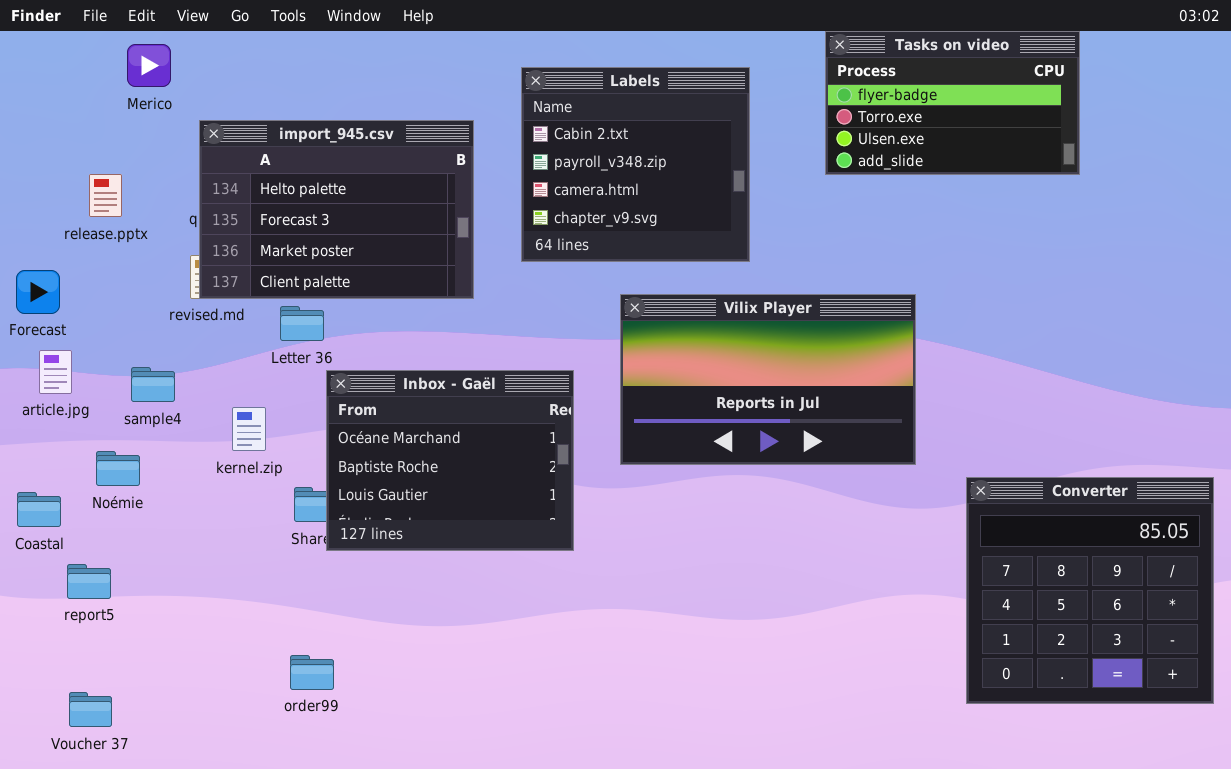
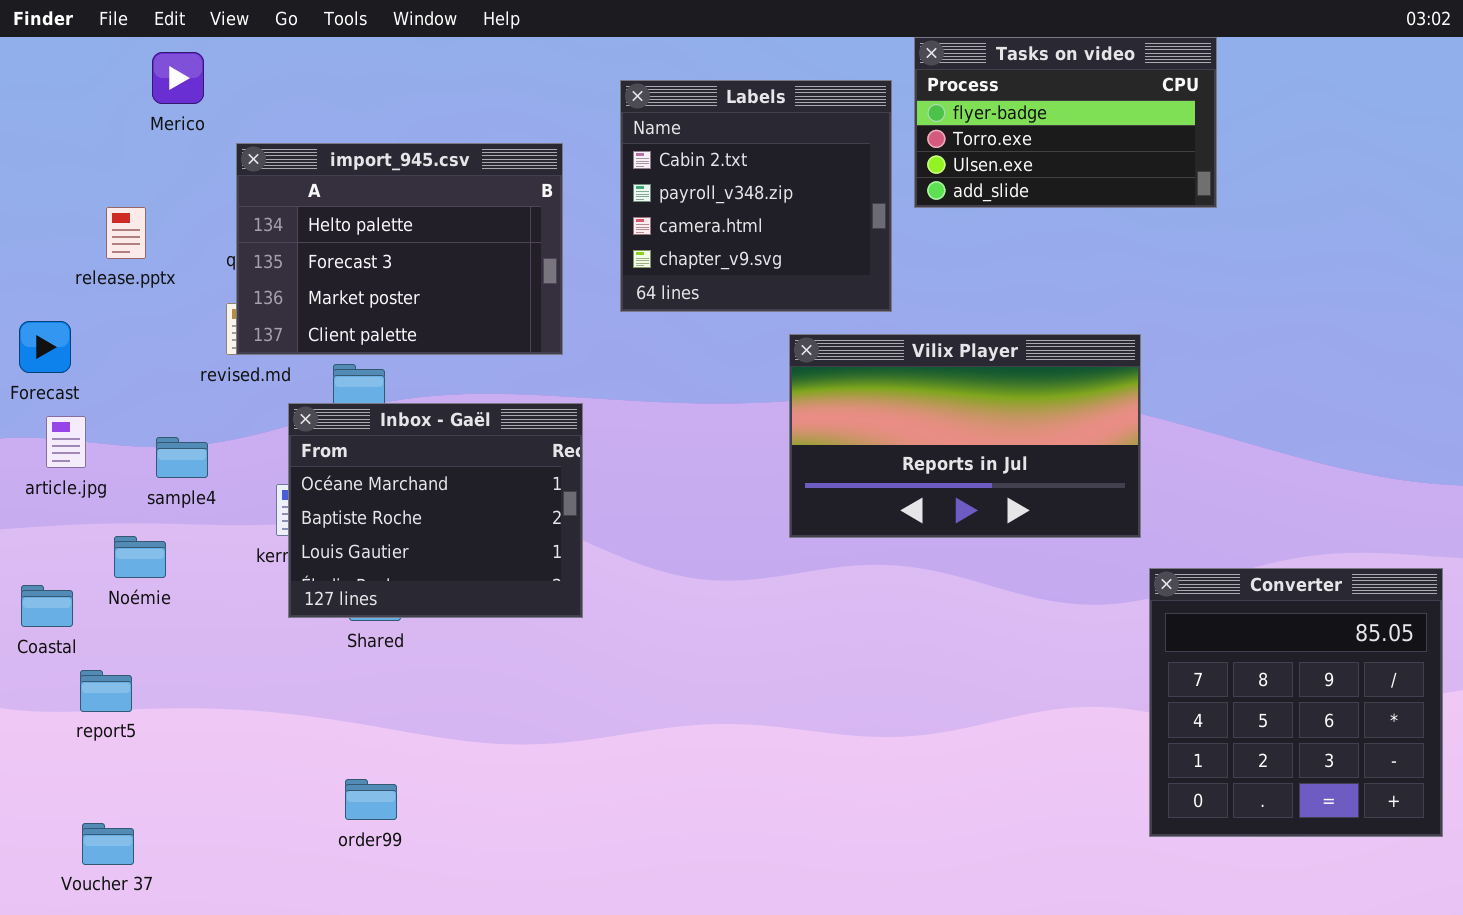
Tasks on video: [825,31,1080,175] -> [914,37,1217,208], moved
Vilix Player: [620,294,916,465] -> [789,334,1141,538], moved
Inbox - Gaël: [326,370,574,551] -> [288,403,583,618], moved

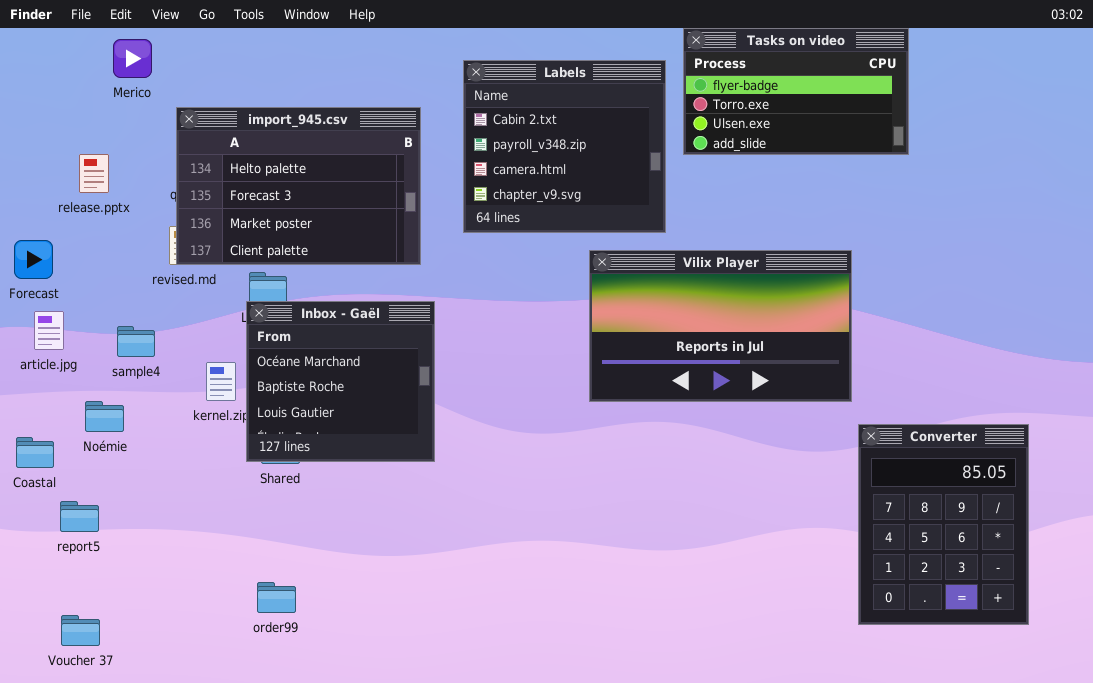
Inbox - Gaël: [288,403,583,618] -> [246,301,435,462], resized
Converter: [1149,568,1443,837] -> [858,424,1029,625], resized

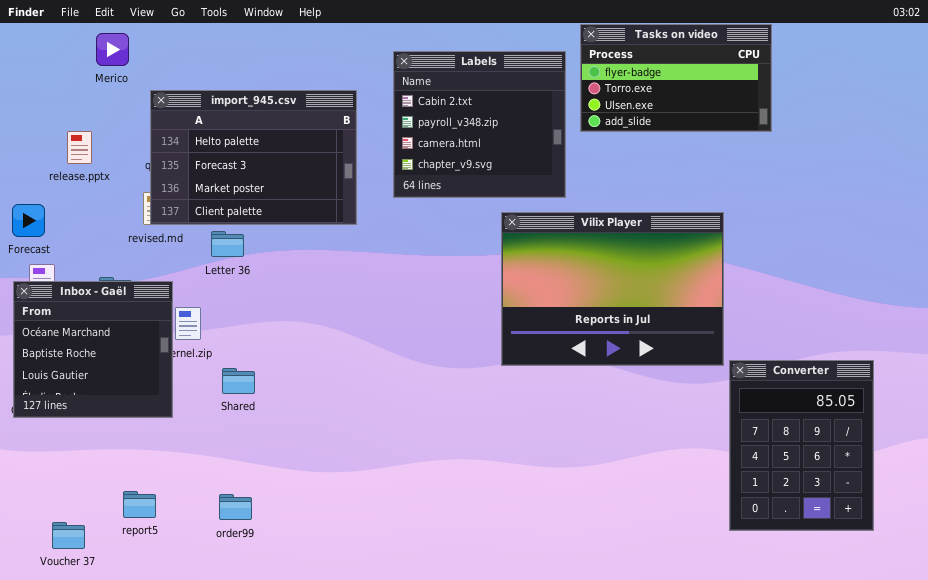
Vilix Player: [589,250,852,402] -> [501,212,724,366], resized
Inbox - Gaël: [246,301,435,462] -> [13,281,173,418], moved
report5: [60,501,99,532] -> [123,491,156,518], moved

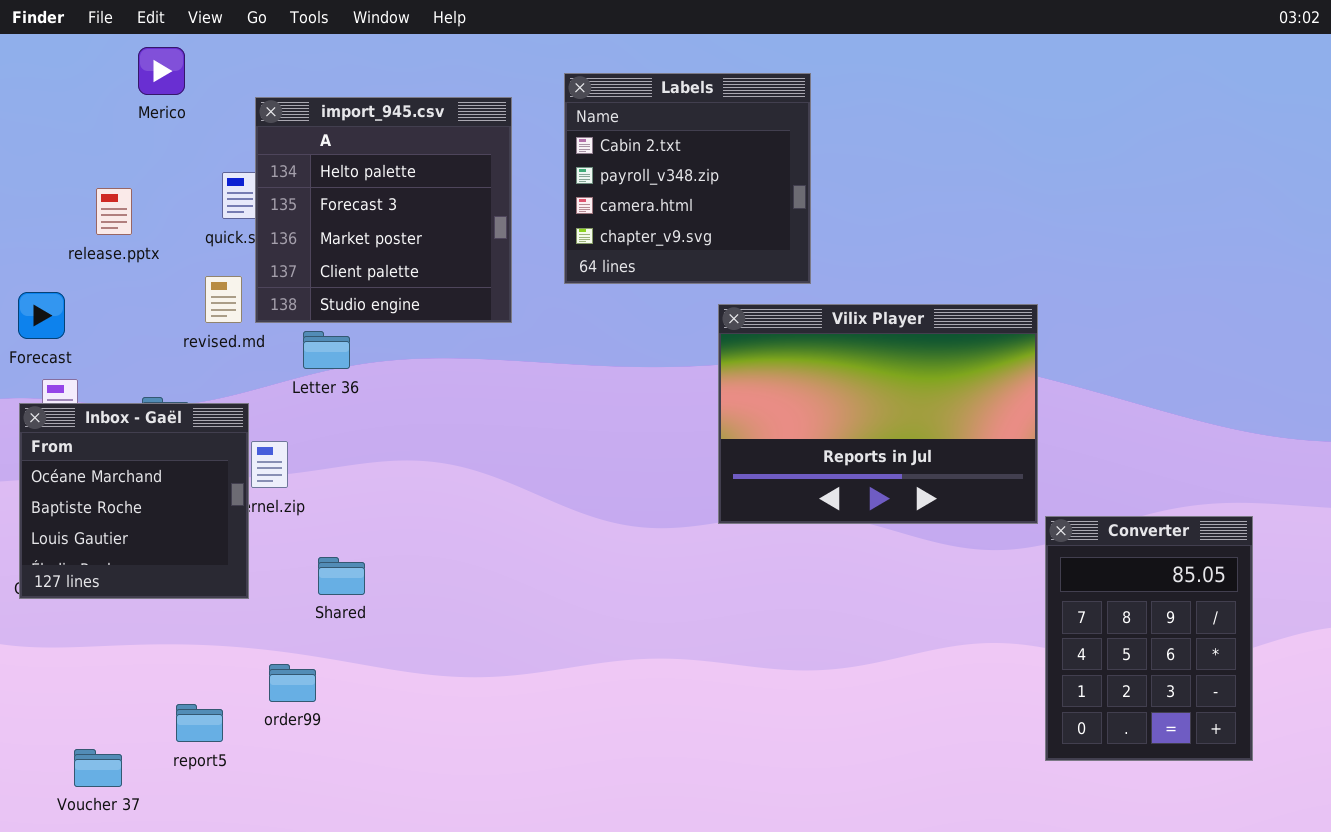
Tasks on video: [580,24,772,132] -> none, closed
import_945.csv: [150,90,357,225] -> [255,97,512,323], resized
Shared: [222,368,255,394] -> [318,557,365,595], moved
order99: [219,494,252,520] -> [269,664,316,702], moved

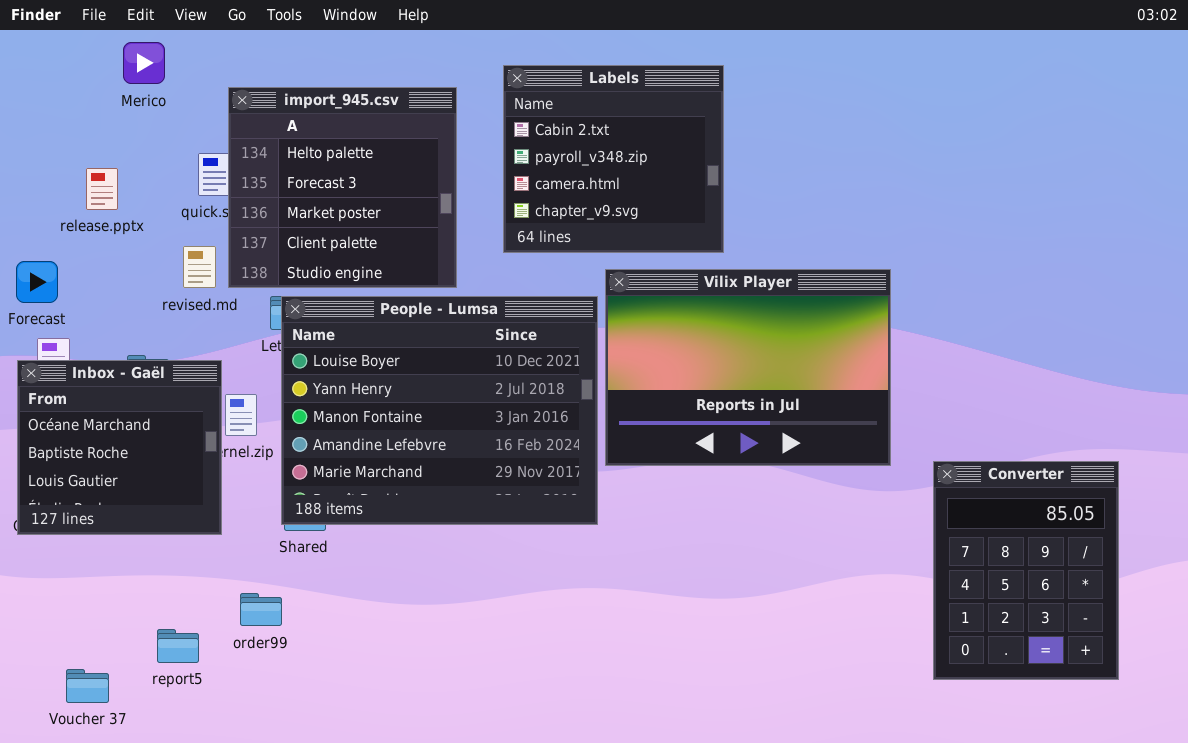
Vilix Player: [718,304,1038,524] -> [605,269,891,466], moved
People - Lumsa: none -> [281,296,598,525], opened

